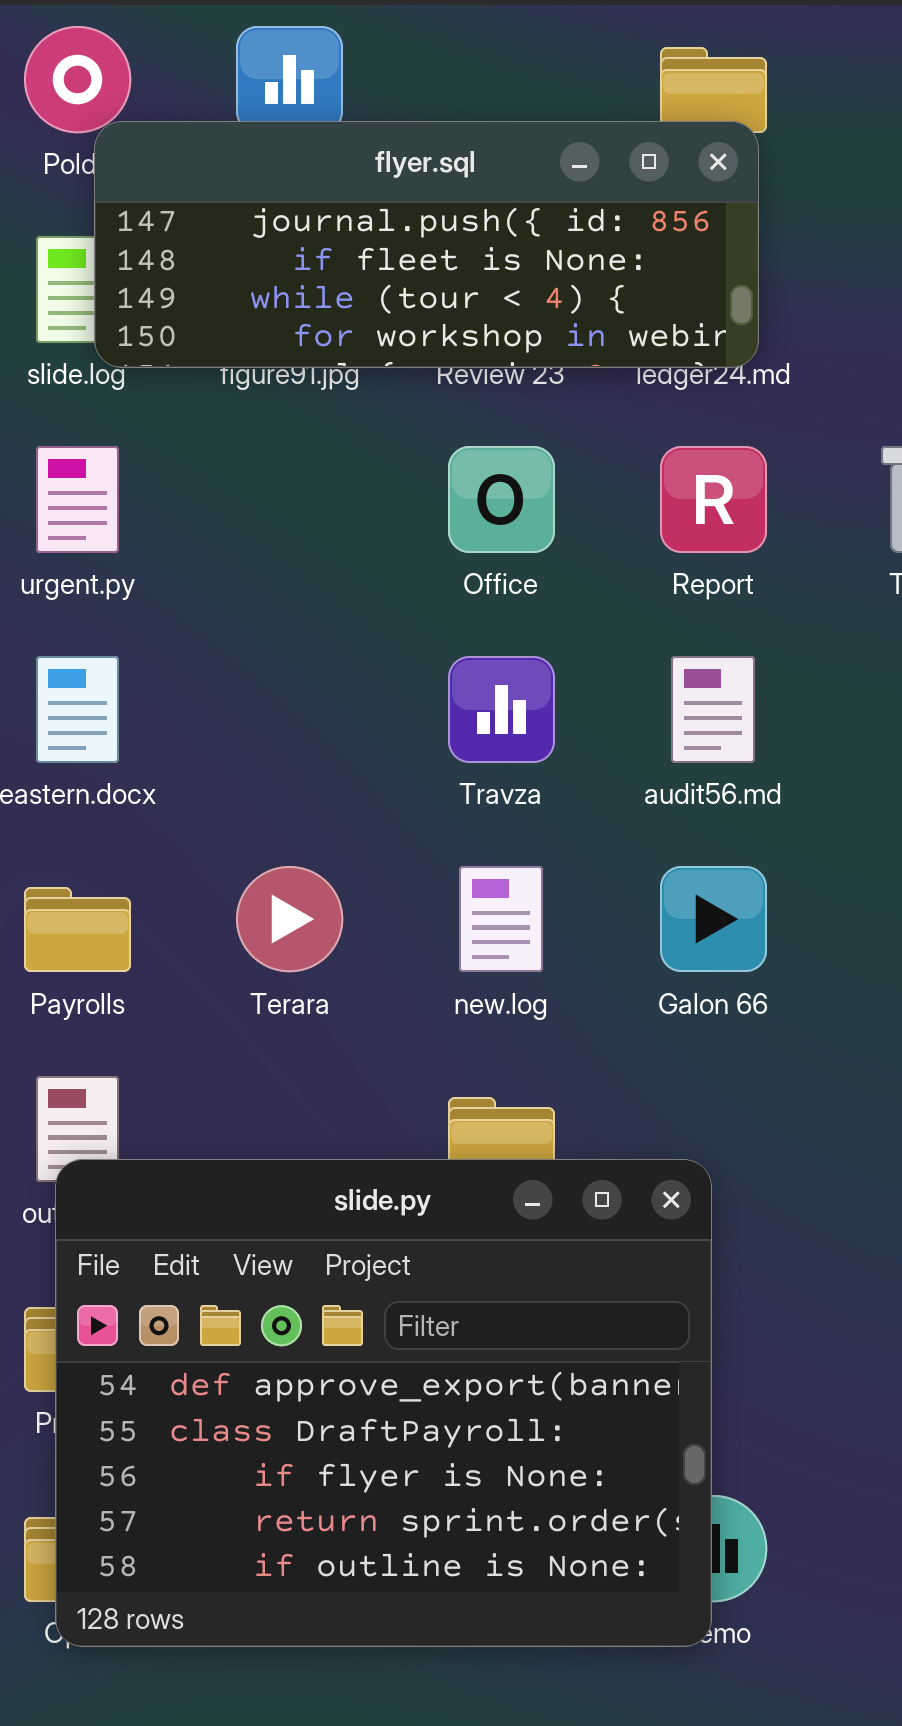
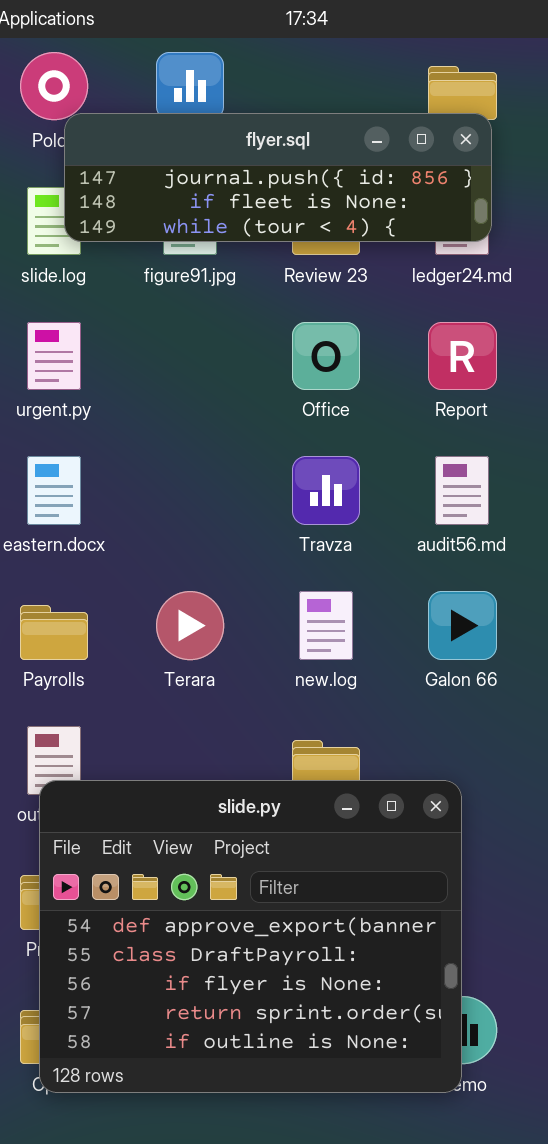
flyer.sql: [94,121,759,368] -> [64,113,492,242], resized

